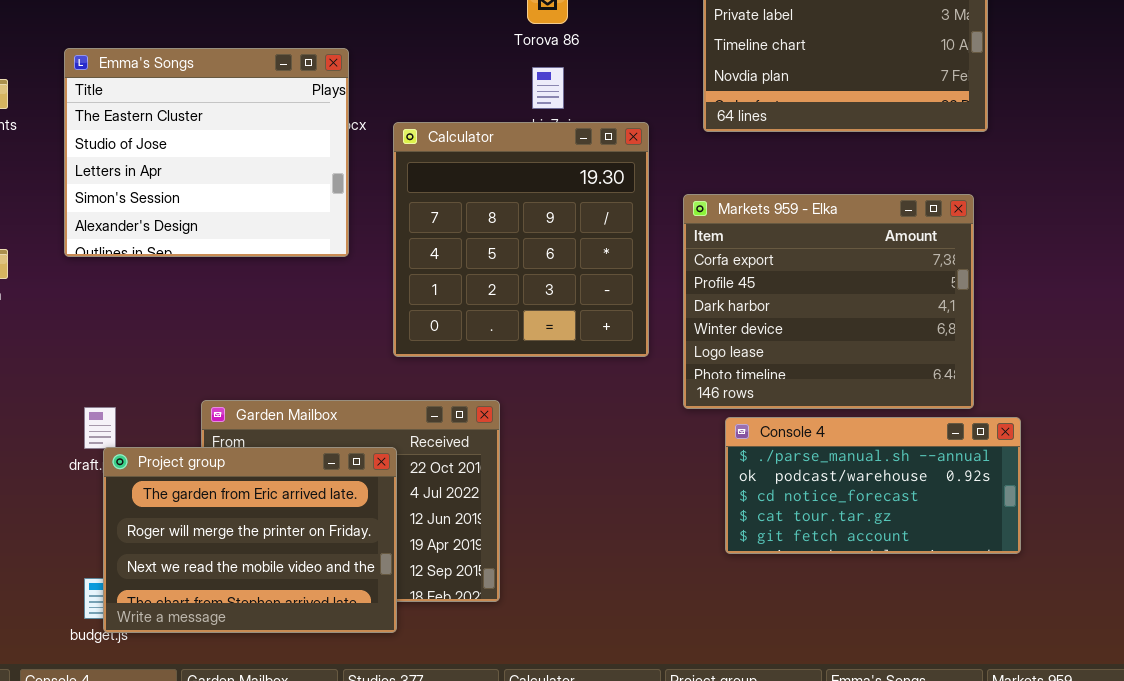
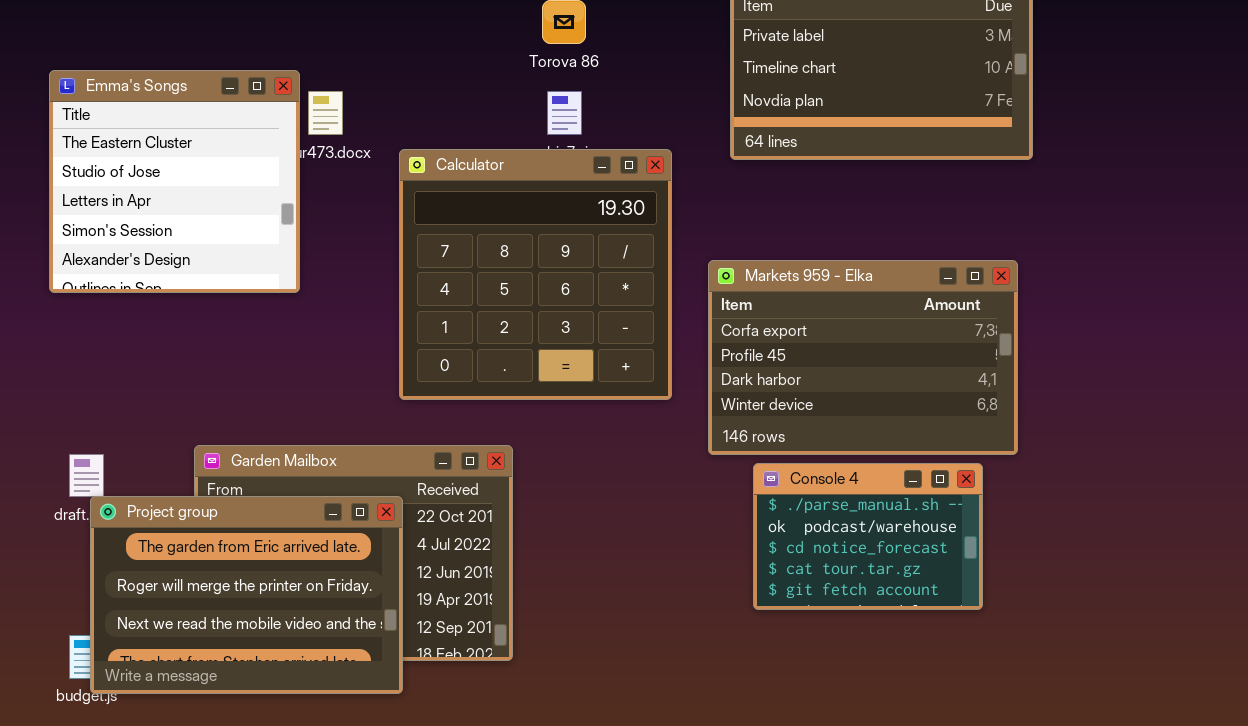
Emma's Songs: [64,48,349,257] -> [49,70,300,293], resized
Markets 959 - Elka: [683,194,974,409] -> [708,260,1018,455], resized
Console 4: [725,417,1021,554] -> [753,463,983,610], resized

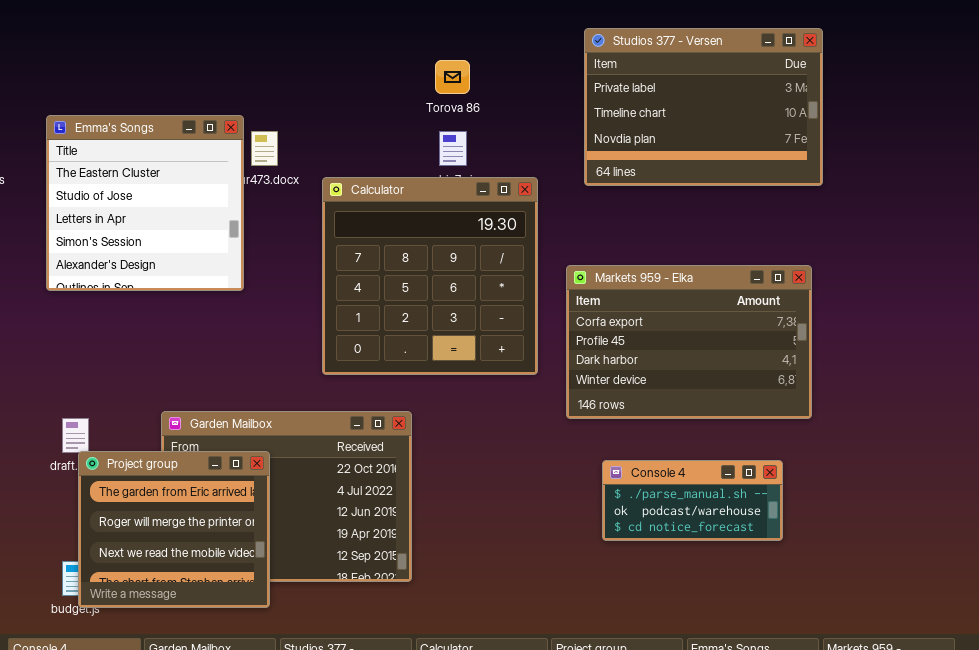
Console 4: [753,463,983,610] -> [602,460,783,541], resized
Project group: [90,496,403,694] -> [78,451,270,608], resized

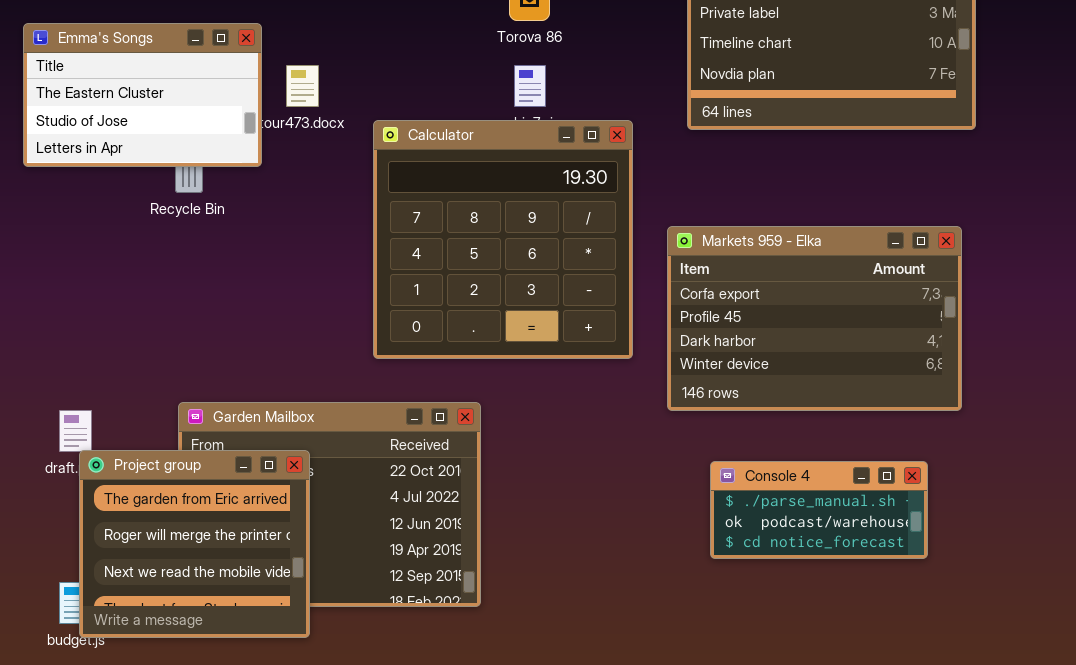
Emma's Songs: [46,115,244,291] -> [23,23,262,167], moved, resized

